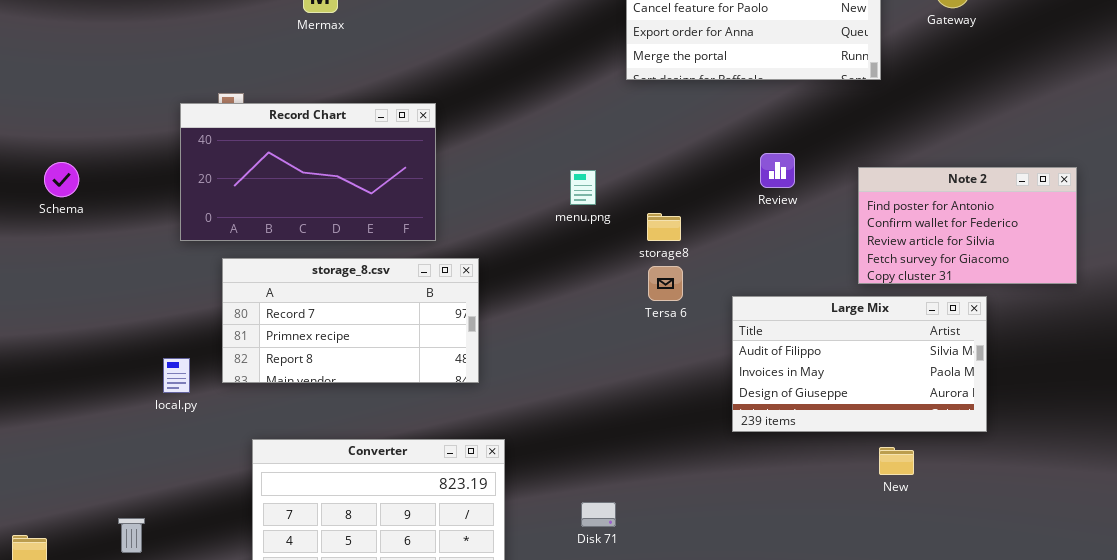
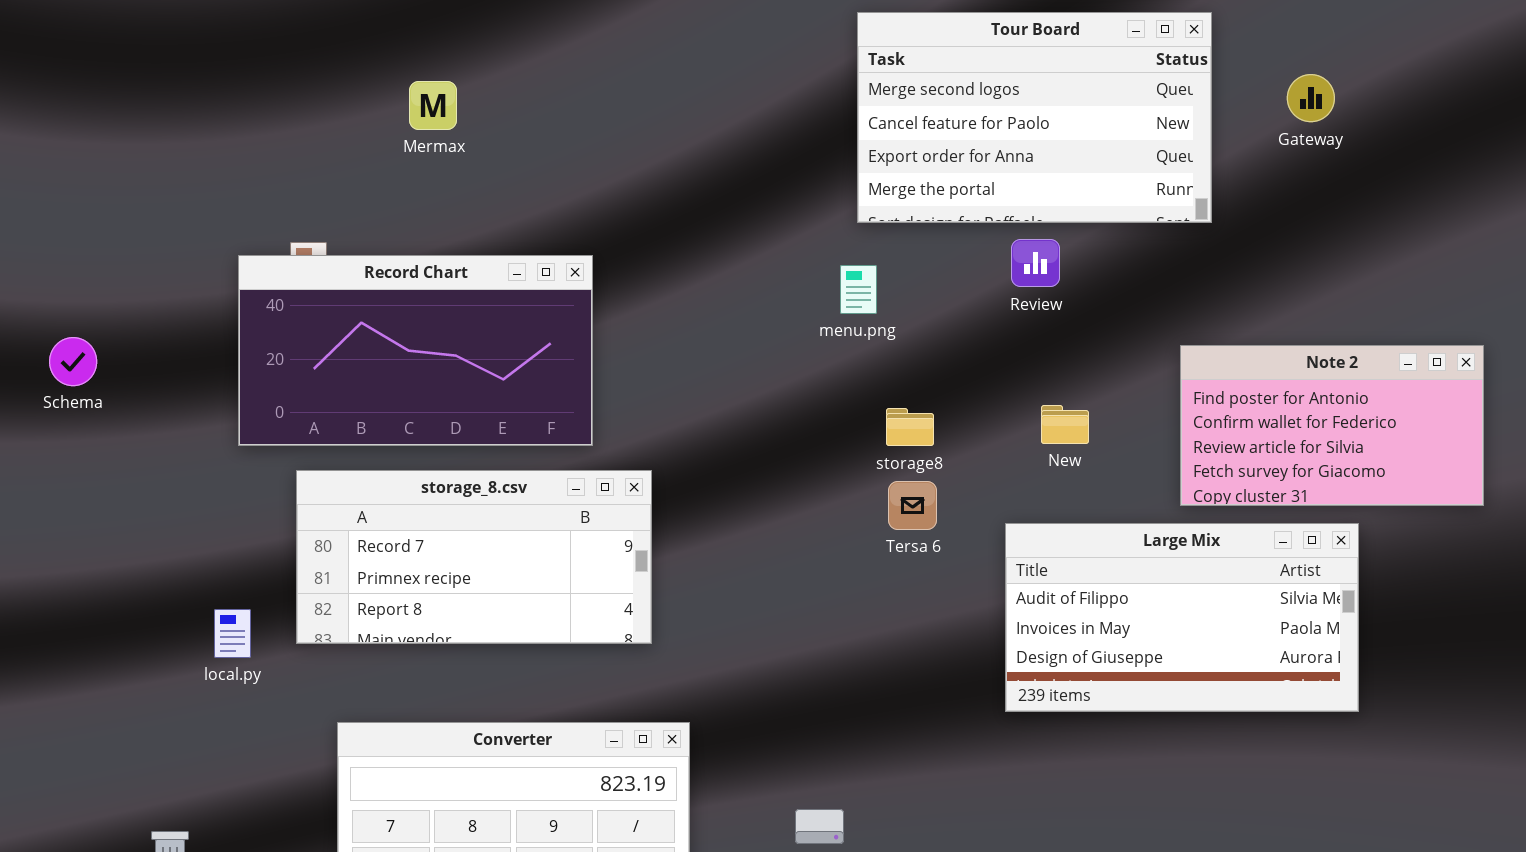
Review: [760,153,795,188] -> [1011,239,1060,287], moved
menu.png: [570,170,596,205] -> [840,265,877,314], moved
New: [879,447,914,475] -> [1041,405,1089,444], moved

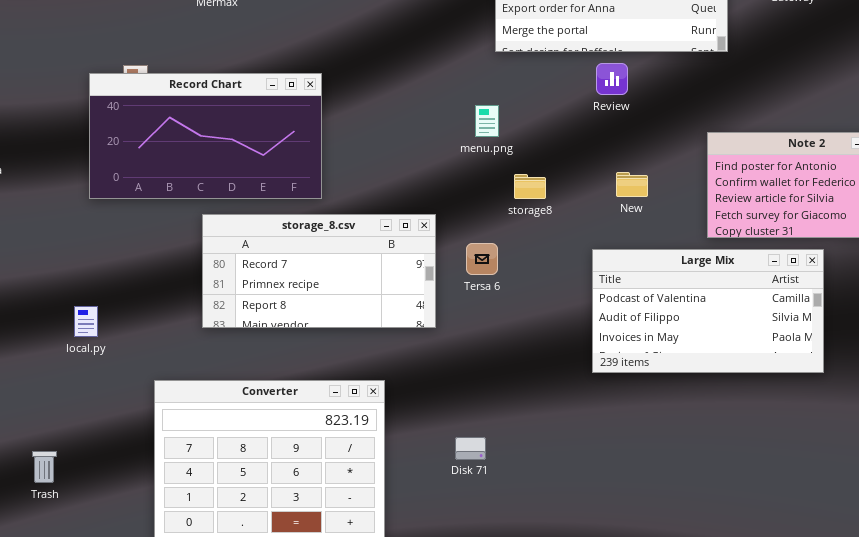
menu.png: [840,265,877,314] -> [475,105,499,137], moved
storage_8.csv: [296,470,652,644] -> [202,214,436,328], moved
Tersa 6: [888,481,937,530] -> [466,243,498,275], moved
Large Mix: [1005,523,1359,712] -> [592,249,824,373], scrolled up 1 row

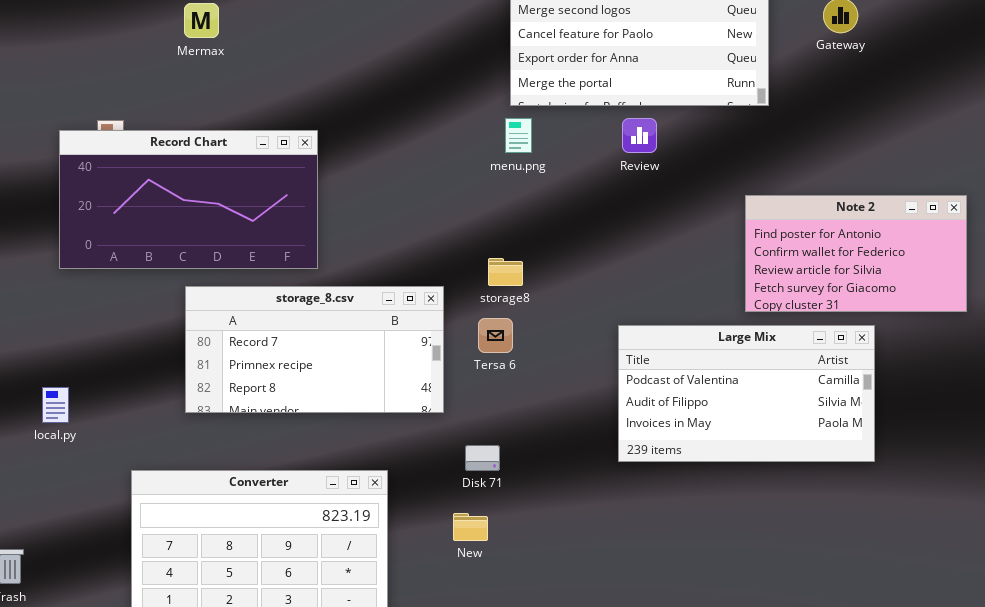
menu.png: [475,105,499,137] -> [505,118,532,153], moved
New: [616,172,648,197] -> [453,513,488,541], moved
storage8: [514,174,546,199] -> [488,258,523,286], moved
Disk 71: [455,437,486,460] -> [465,445,500,471], moved

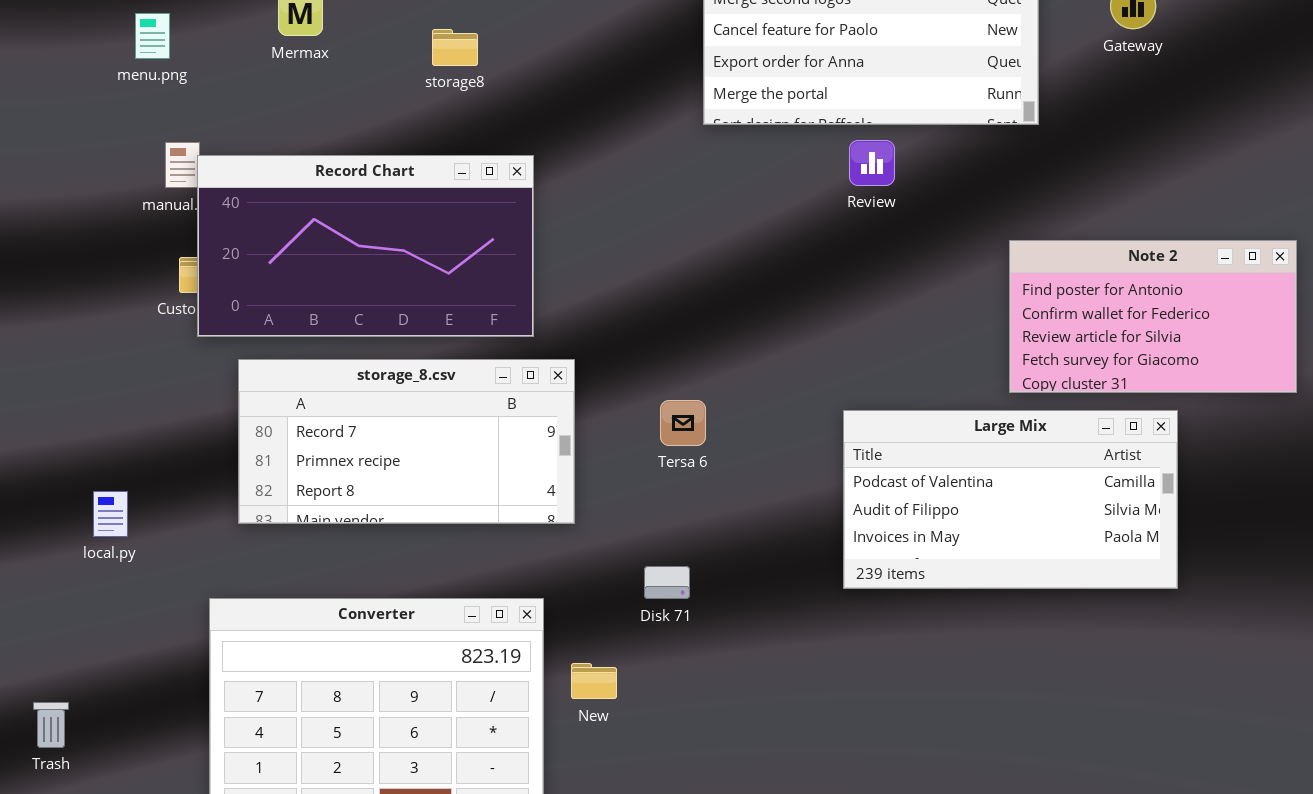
menu.png: [505,118,532,153] -> [135,13,170,59], moved
Record Chart: [59,130,318,269] -> [197,155,534,337], moved
storage8: [488,258,523,286] -> [432,29,478,66], moved
storage_8.csv: [185,286,444,413] -> [238,359,575,524], moved
New: [453,513,488,541] -> [571,663,617,699], moved

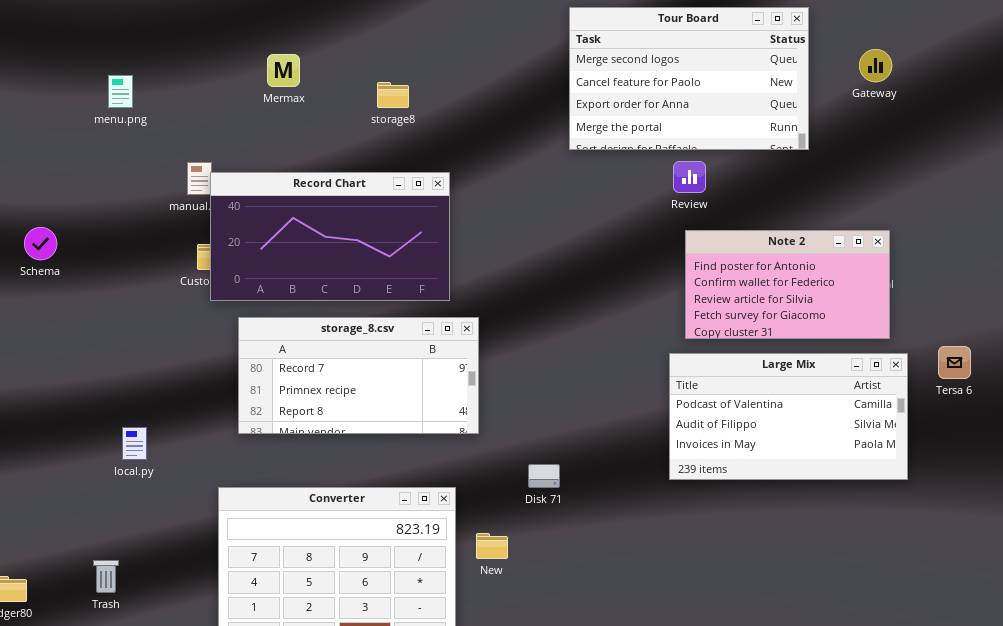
menu.png: [135,13,170,59] -> [108,75,133,108], moved
Note 2: [1009,240,1297,393] -> [685,230,890,339], moved
Tersa 6: [660,400,706,446] -> [938,346,971,379], moved
local.py: [93,491,128,537] -> [122,427,147,460], moved

